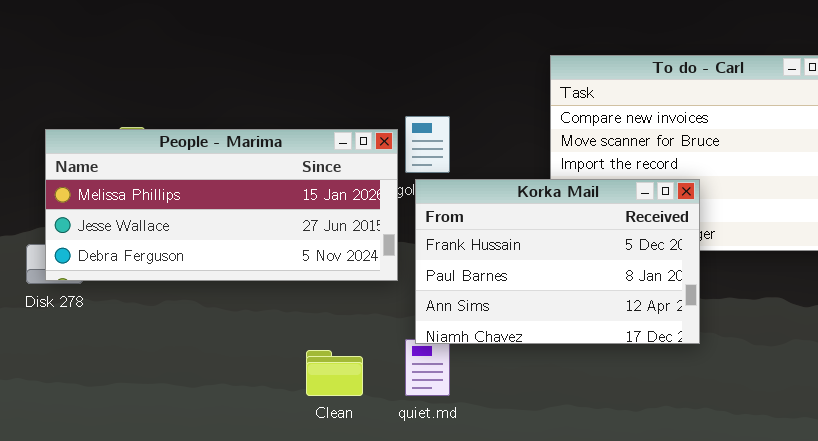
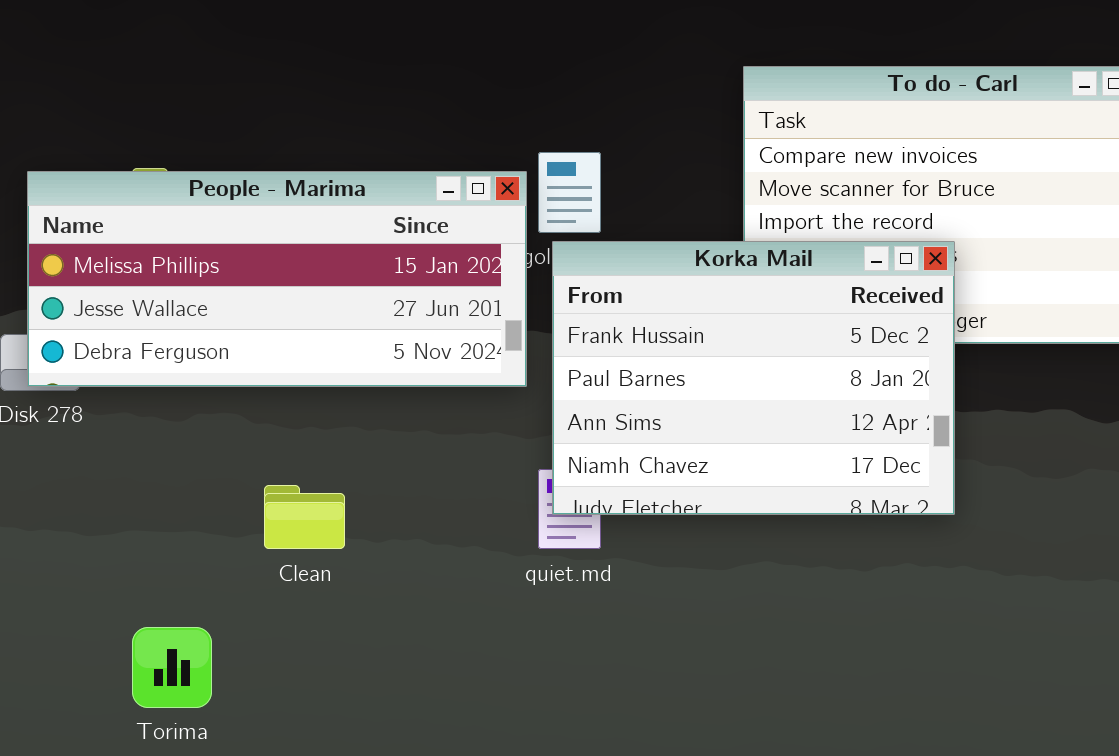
Korka Mail: [415,179,700,344] -> [552,241,955,515], resized
Clean: [306,350,363,396] -> [264,485,345,549], moved

